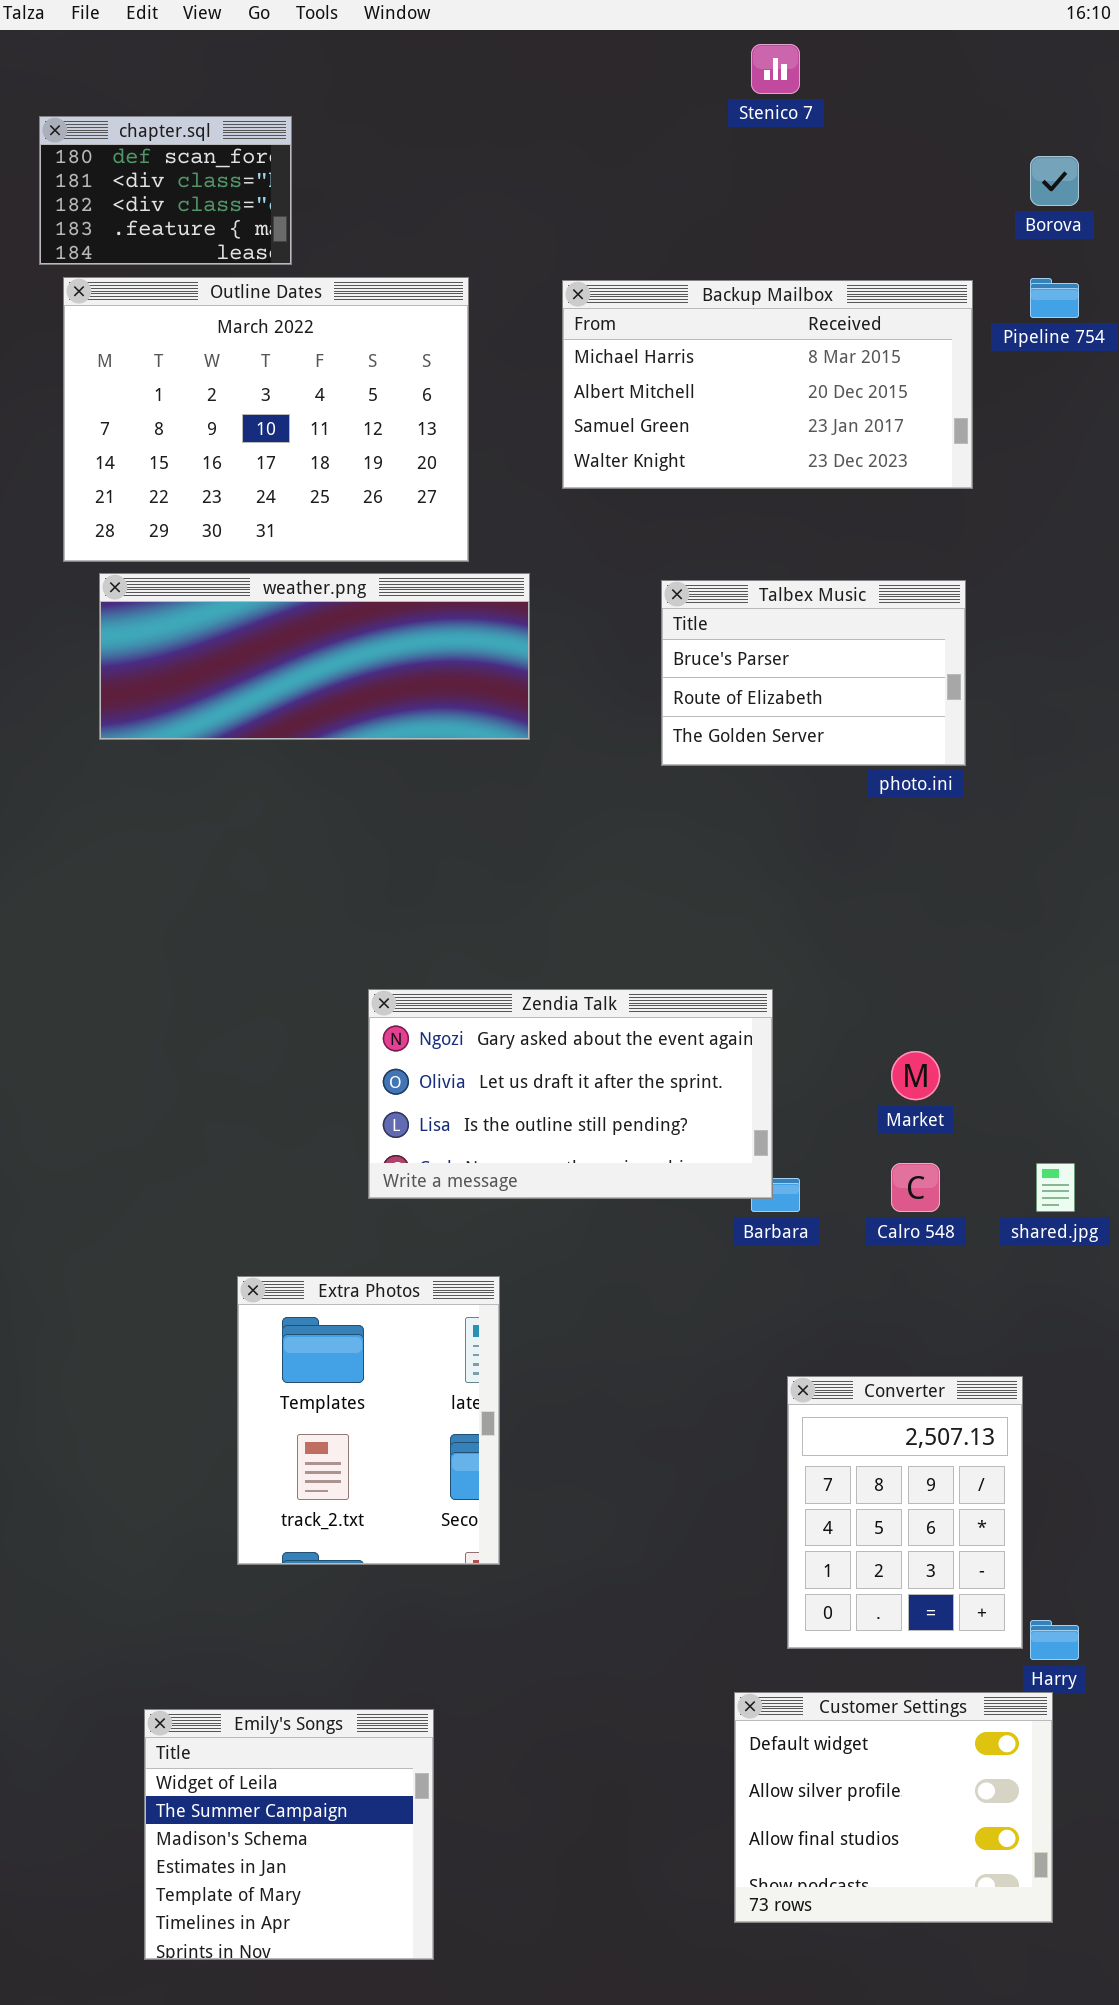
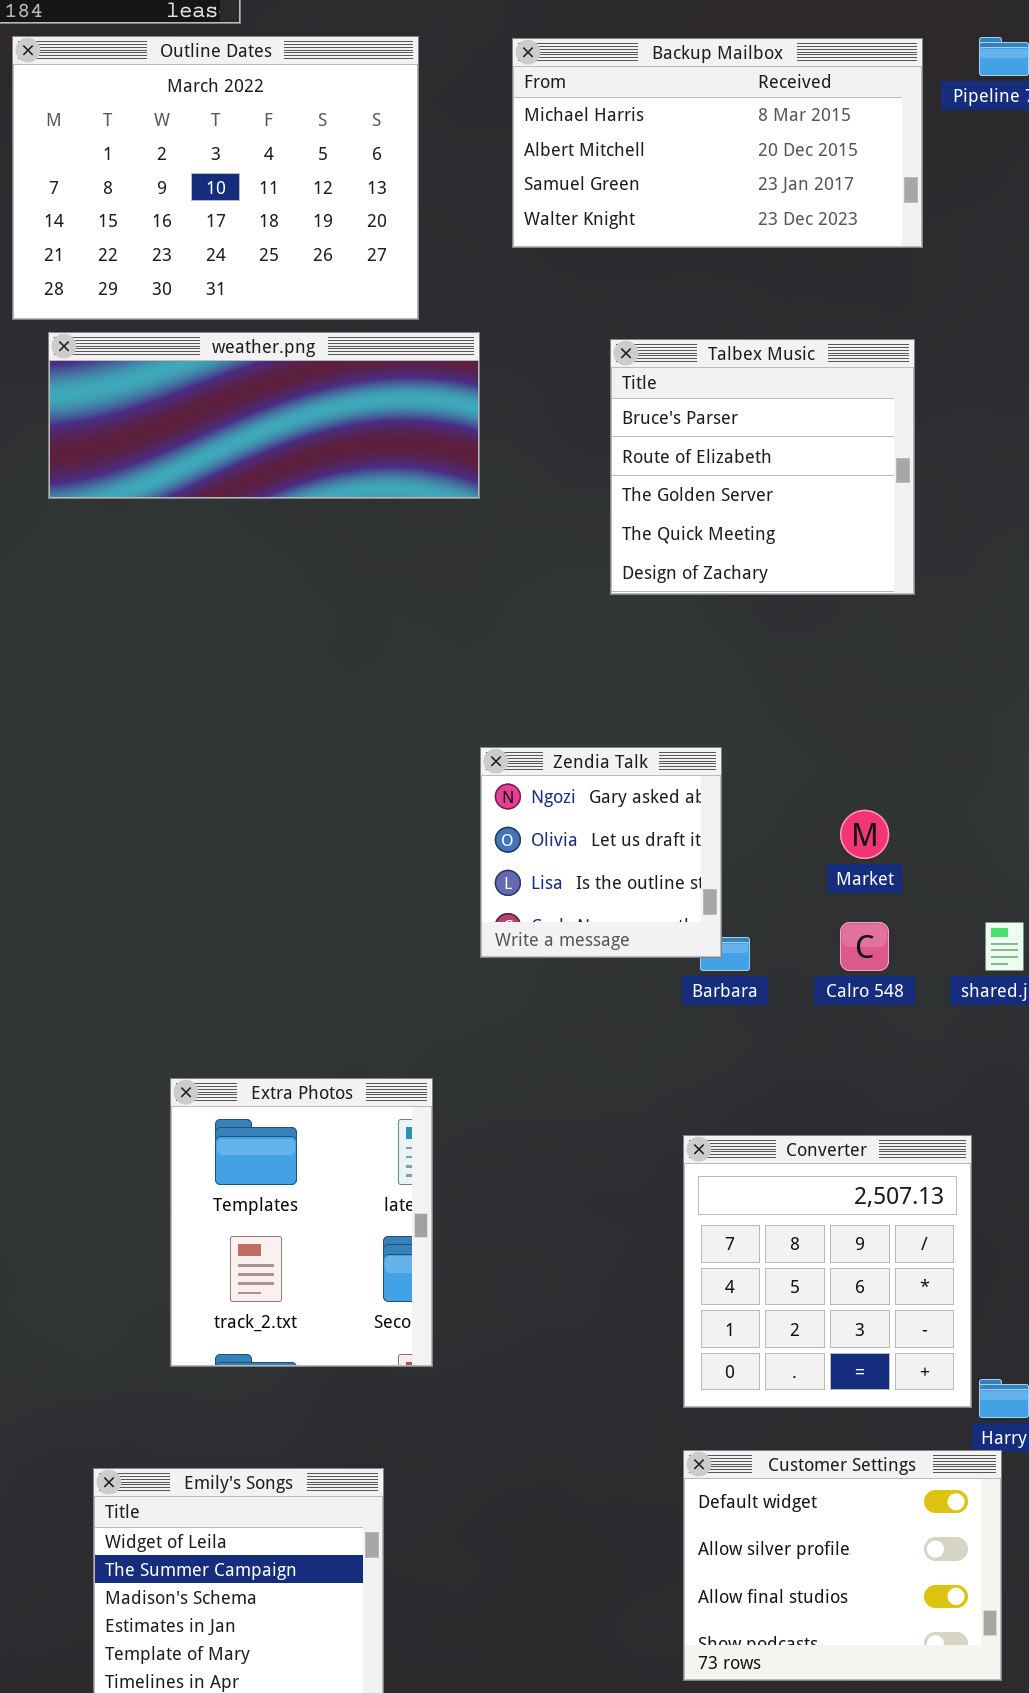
Talbex Music: [661,580,966,766] -> [610,339,915,595], resized
Zendia Talk: [368,989,773,1199] -> [480,747,722,958], resized
Extra Photos: [237,1276,500,1565] -> [170,1078,433,1367], moved
Converter: [787,1376,1023,1649] -> [683,1135,972,1408], resized

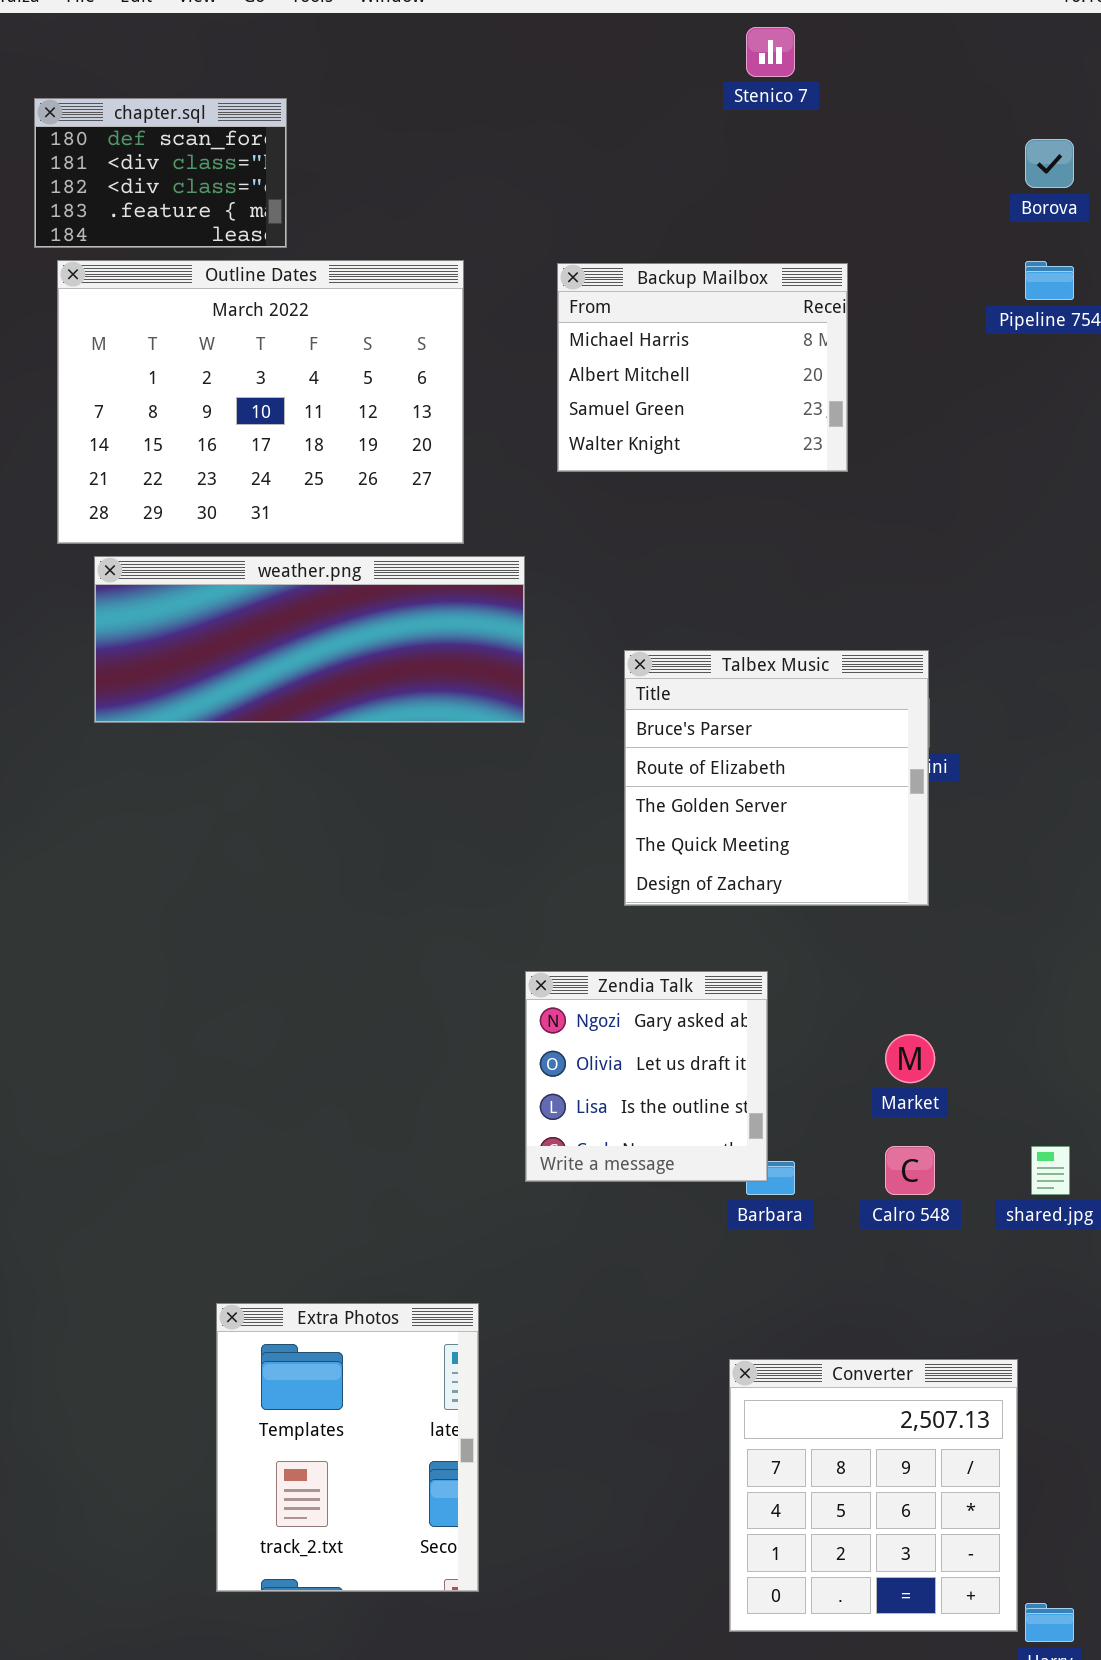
Backup Mailbox: [512,38,923,248] -> [557,263,848,472], resized
Talbex Music: [610,339,915,595] -> [624,650,929,906], moved

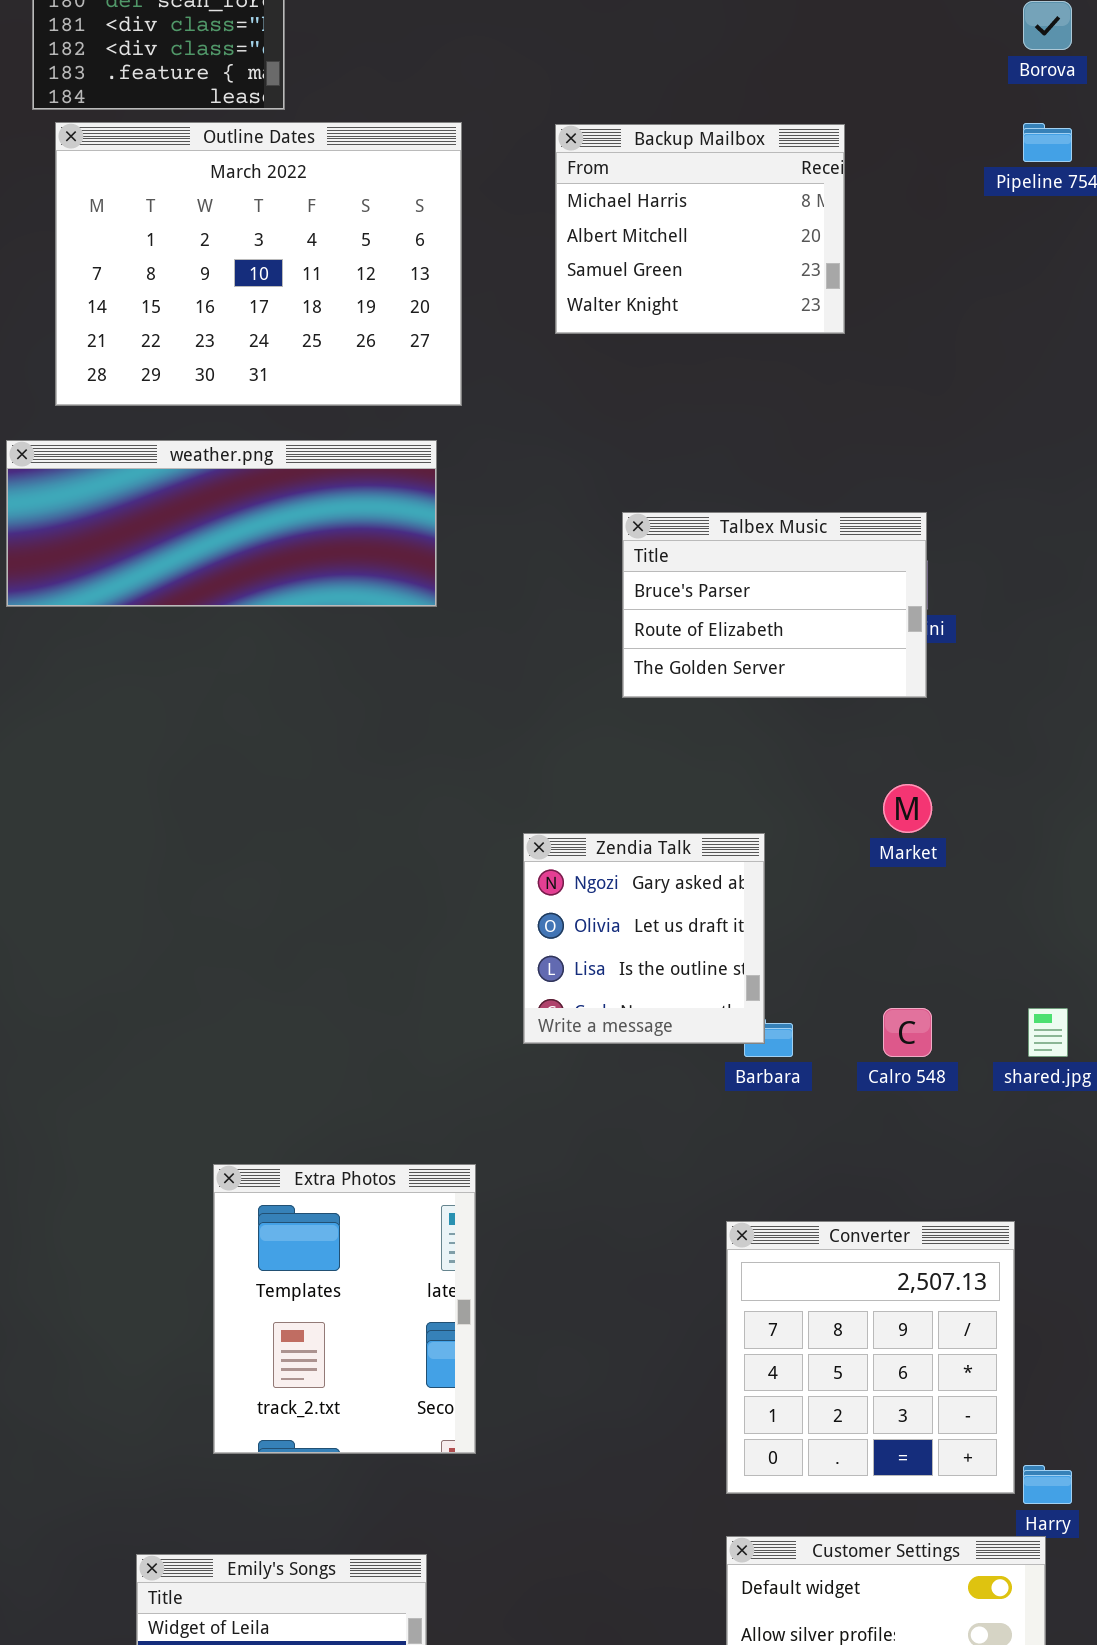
weather.png: [94,556,525,723] -> [6,440,437,607], moved
Talbex Music: [624,650,929,906] -> [622,512,927,698], resized
Market: [885,1034,935,1083] -> [883,784,932,833], moved

